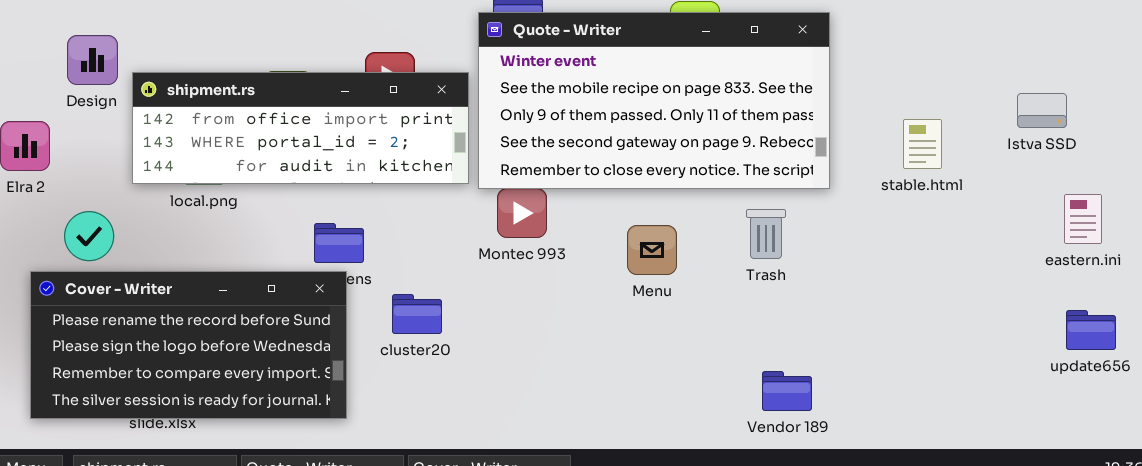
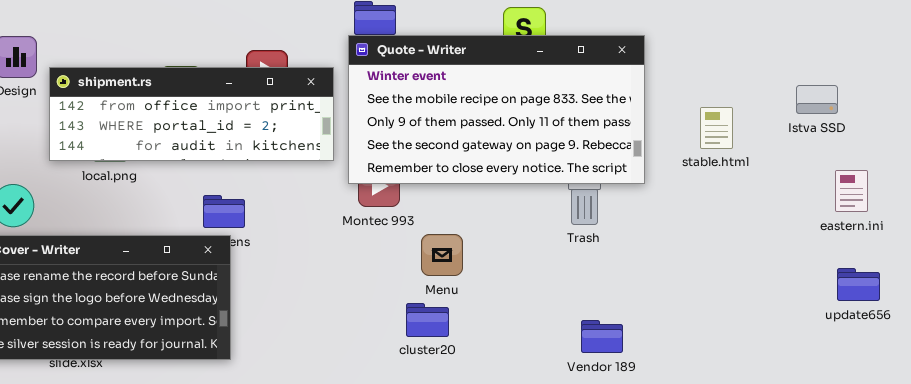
Quote - Writer: [478,12,830,189] -> [348,35,645,184], moved
Menu: [627,225,677,275] -> [421,234,463,276], moved
cluster20: [392,294,442,334] -> [406,303,449,337], moved

